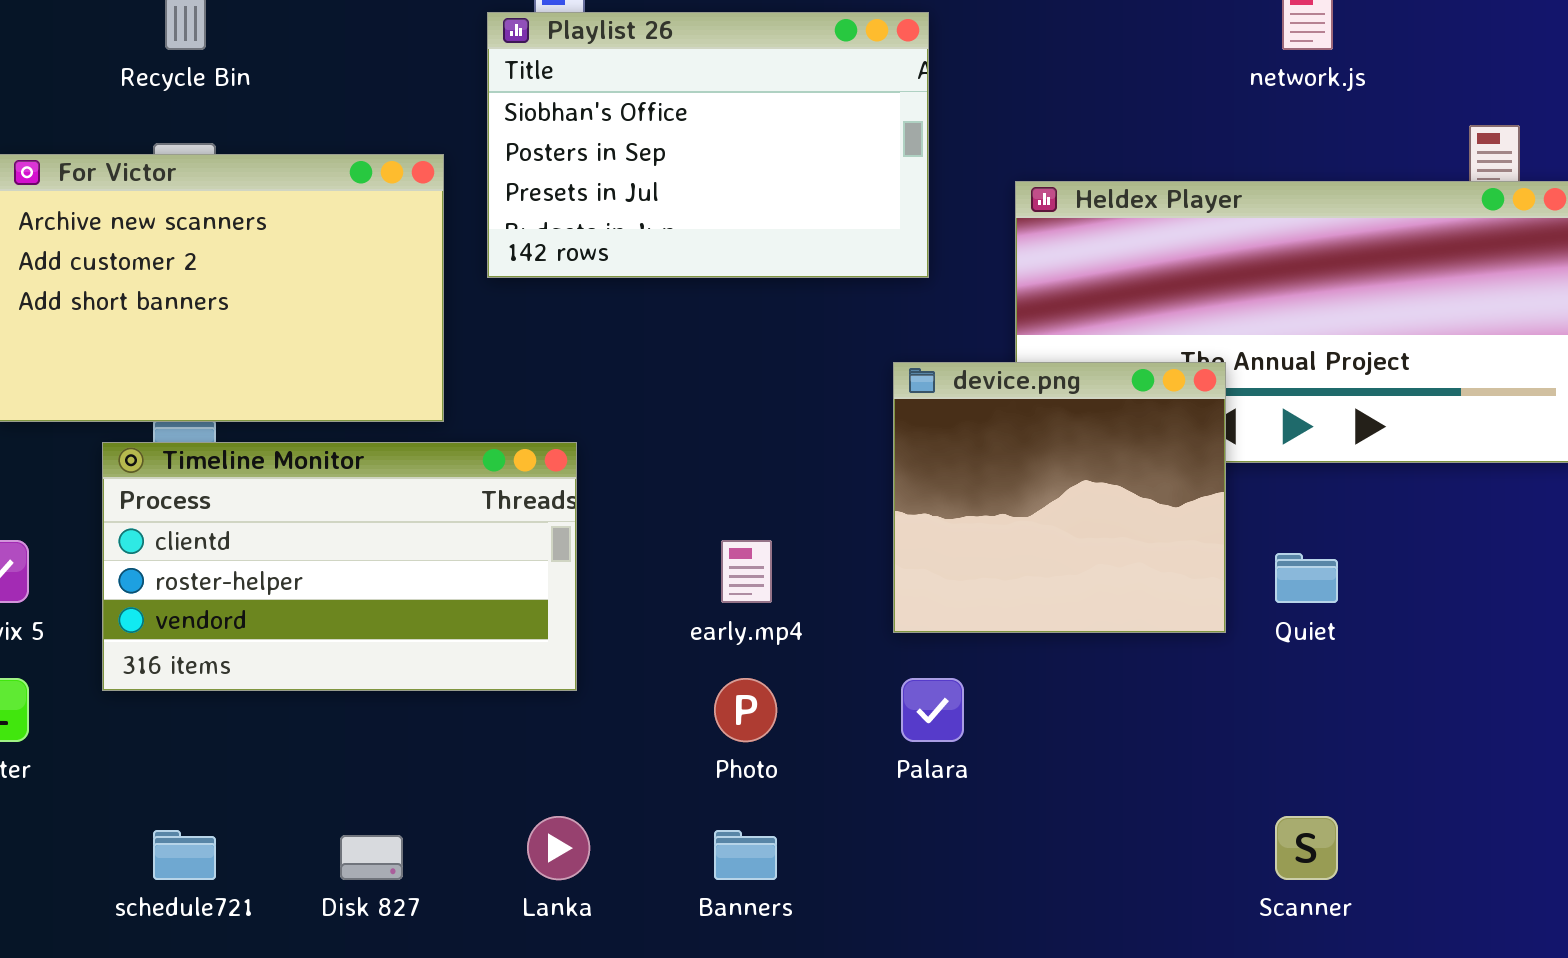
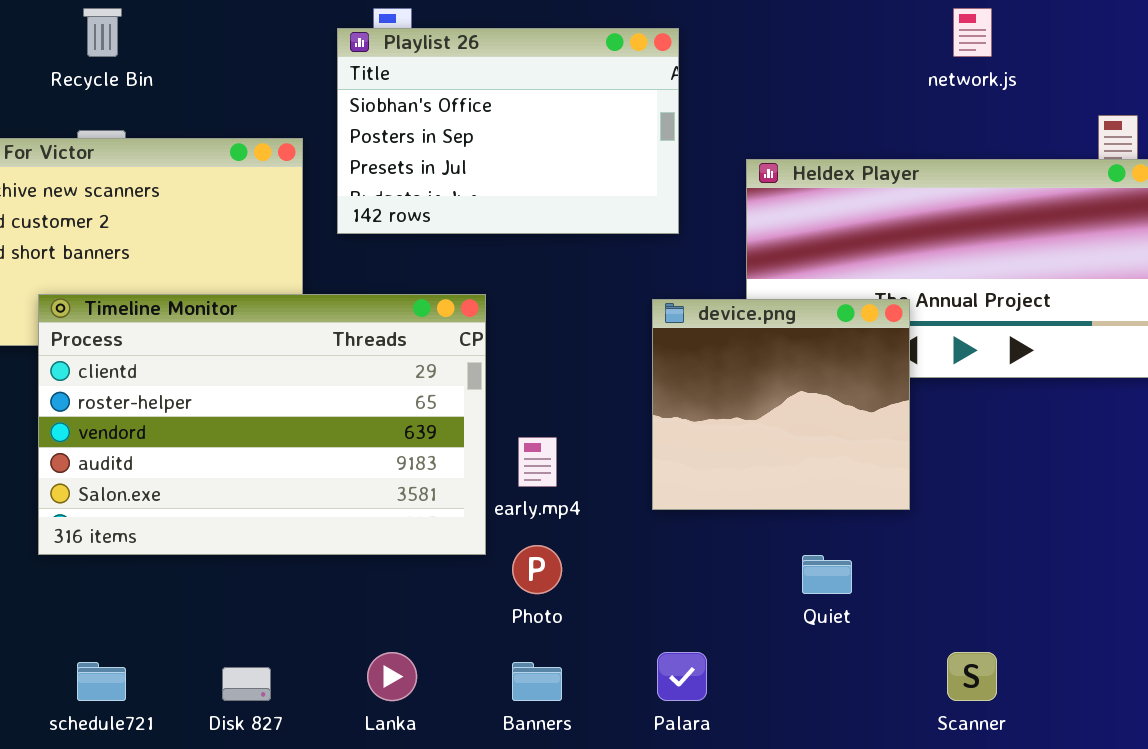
Timeline Monitor: [102,442,577,691] -> [38,294,486,555], resized
Quiet: [1275,553,1338,603] -> [802,555,852,594], moved
Palara: [901,678,964,742] -> [657,652,707,701], moved

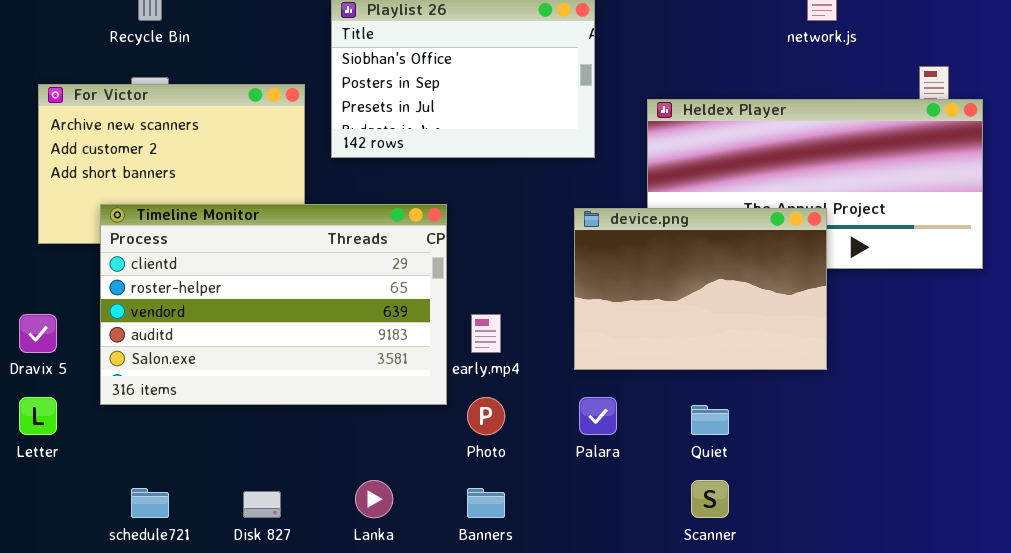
device.png: [652,299,910,510] -> [574,208,827,370], resized
Palara: [657,652,707,701] -> [579,397,617,435], moved
Scanner: [947,652,997,701] -> [691,480,729,518], moved

